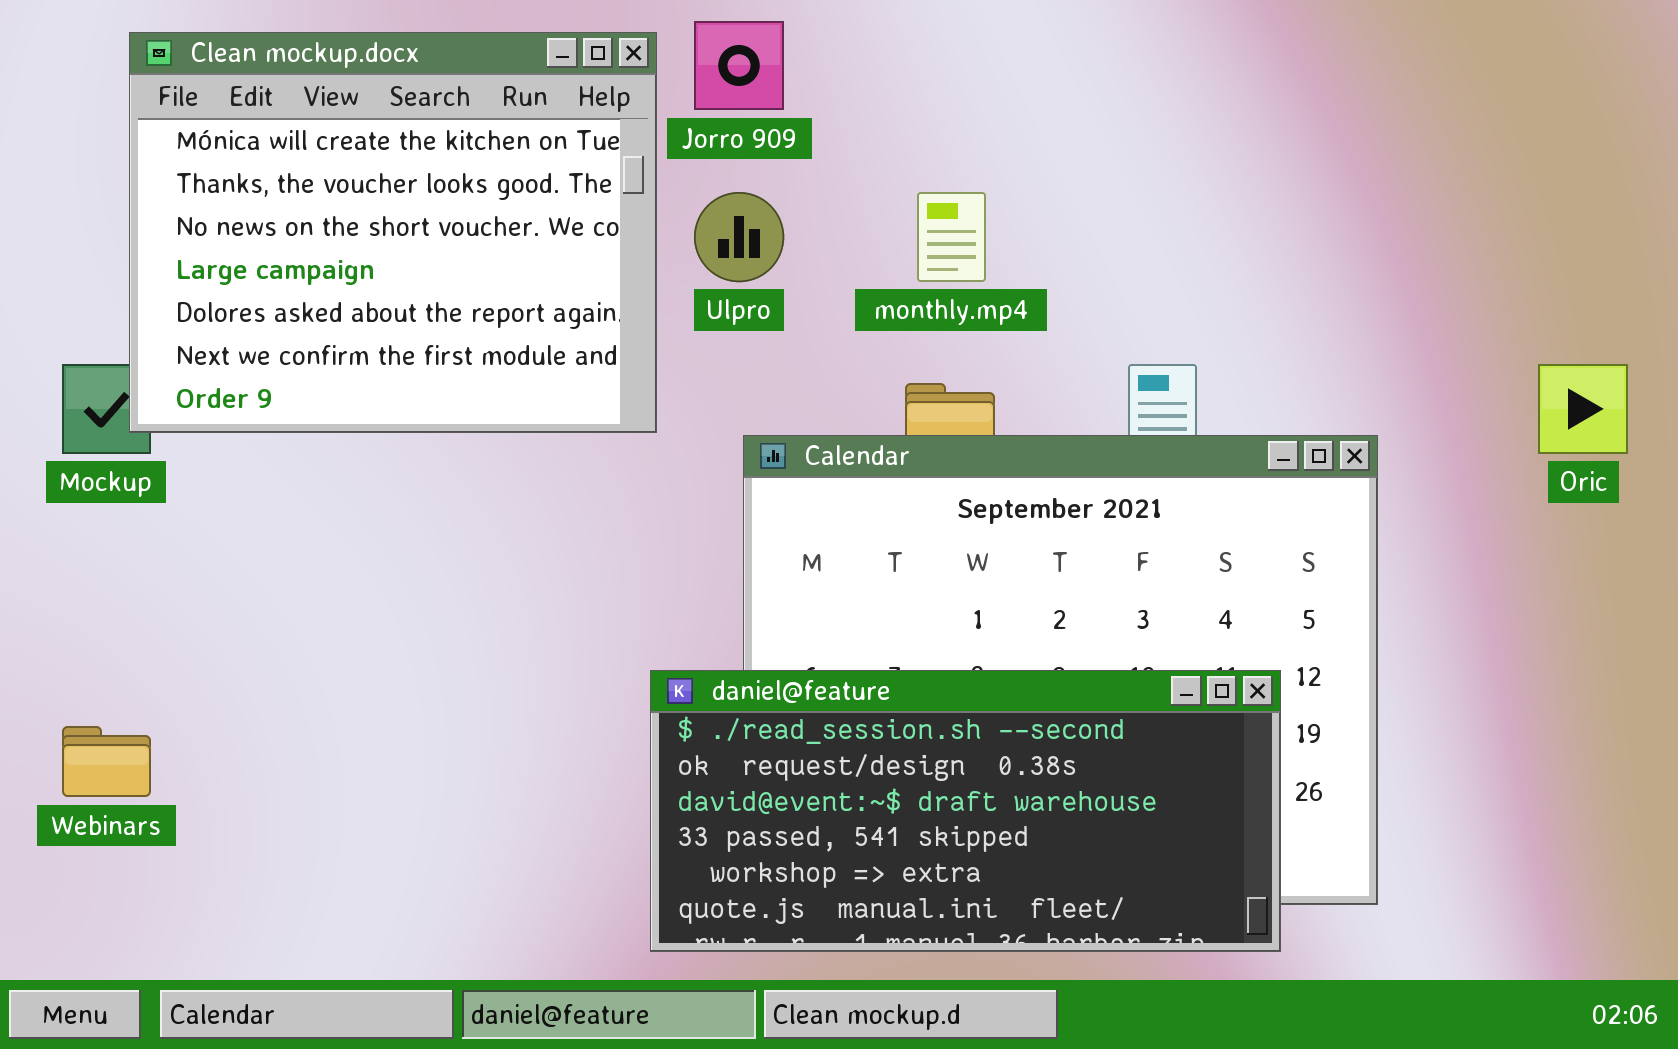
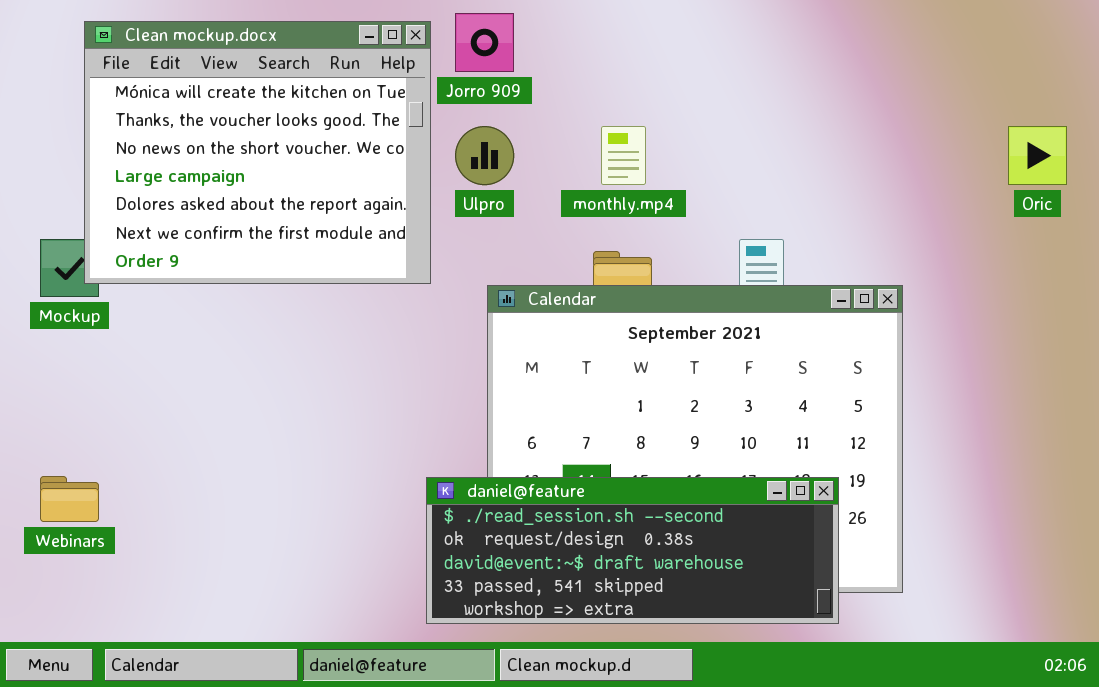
Oric: [1538,364,1628,454] -> [1008,126,1067,185], moved
daniel@feature: [650,670,1281,952] -> [426,477,839,624], resized

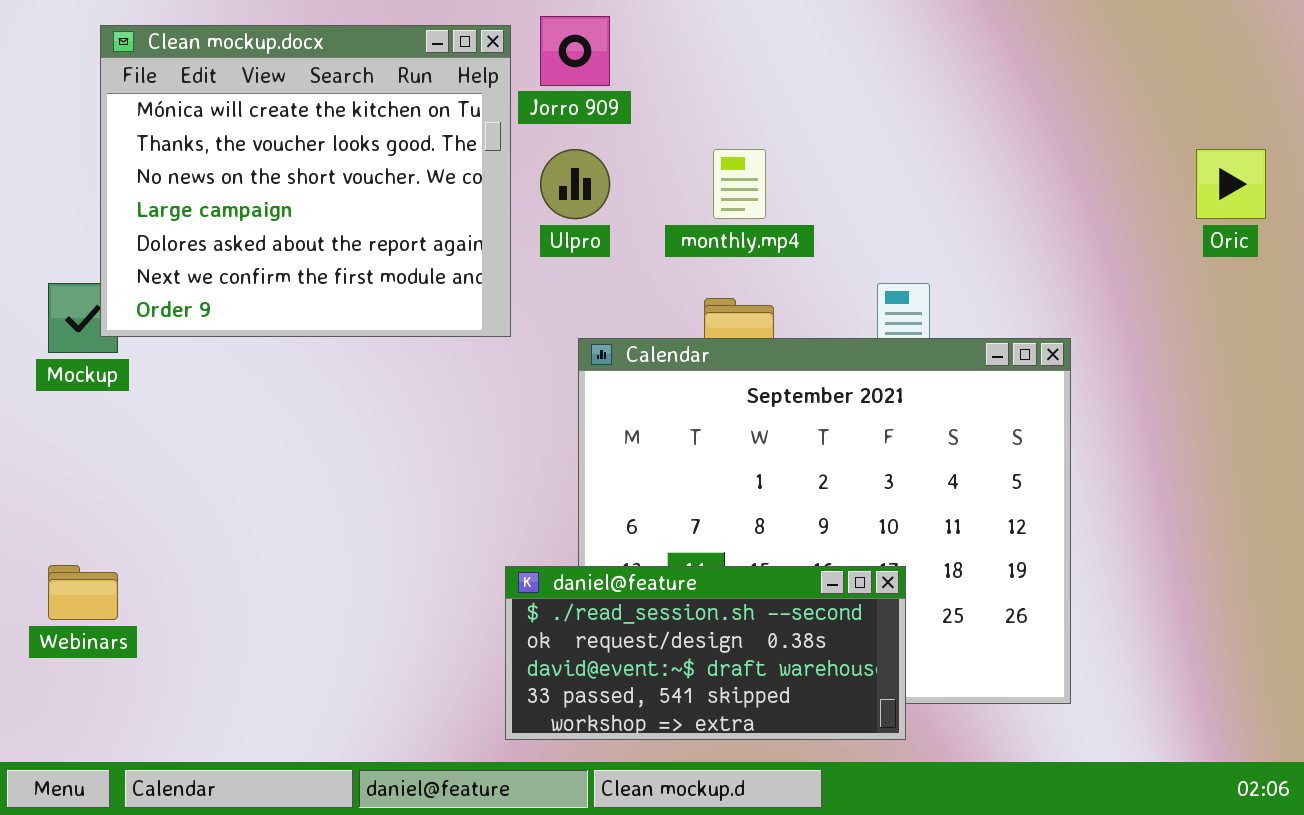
daniel@feature: [426,477,839,624] -> [505,566,906,740], resized

